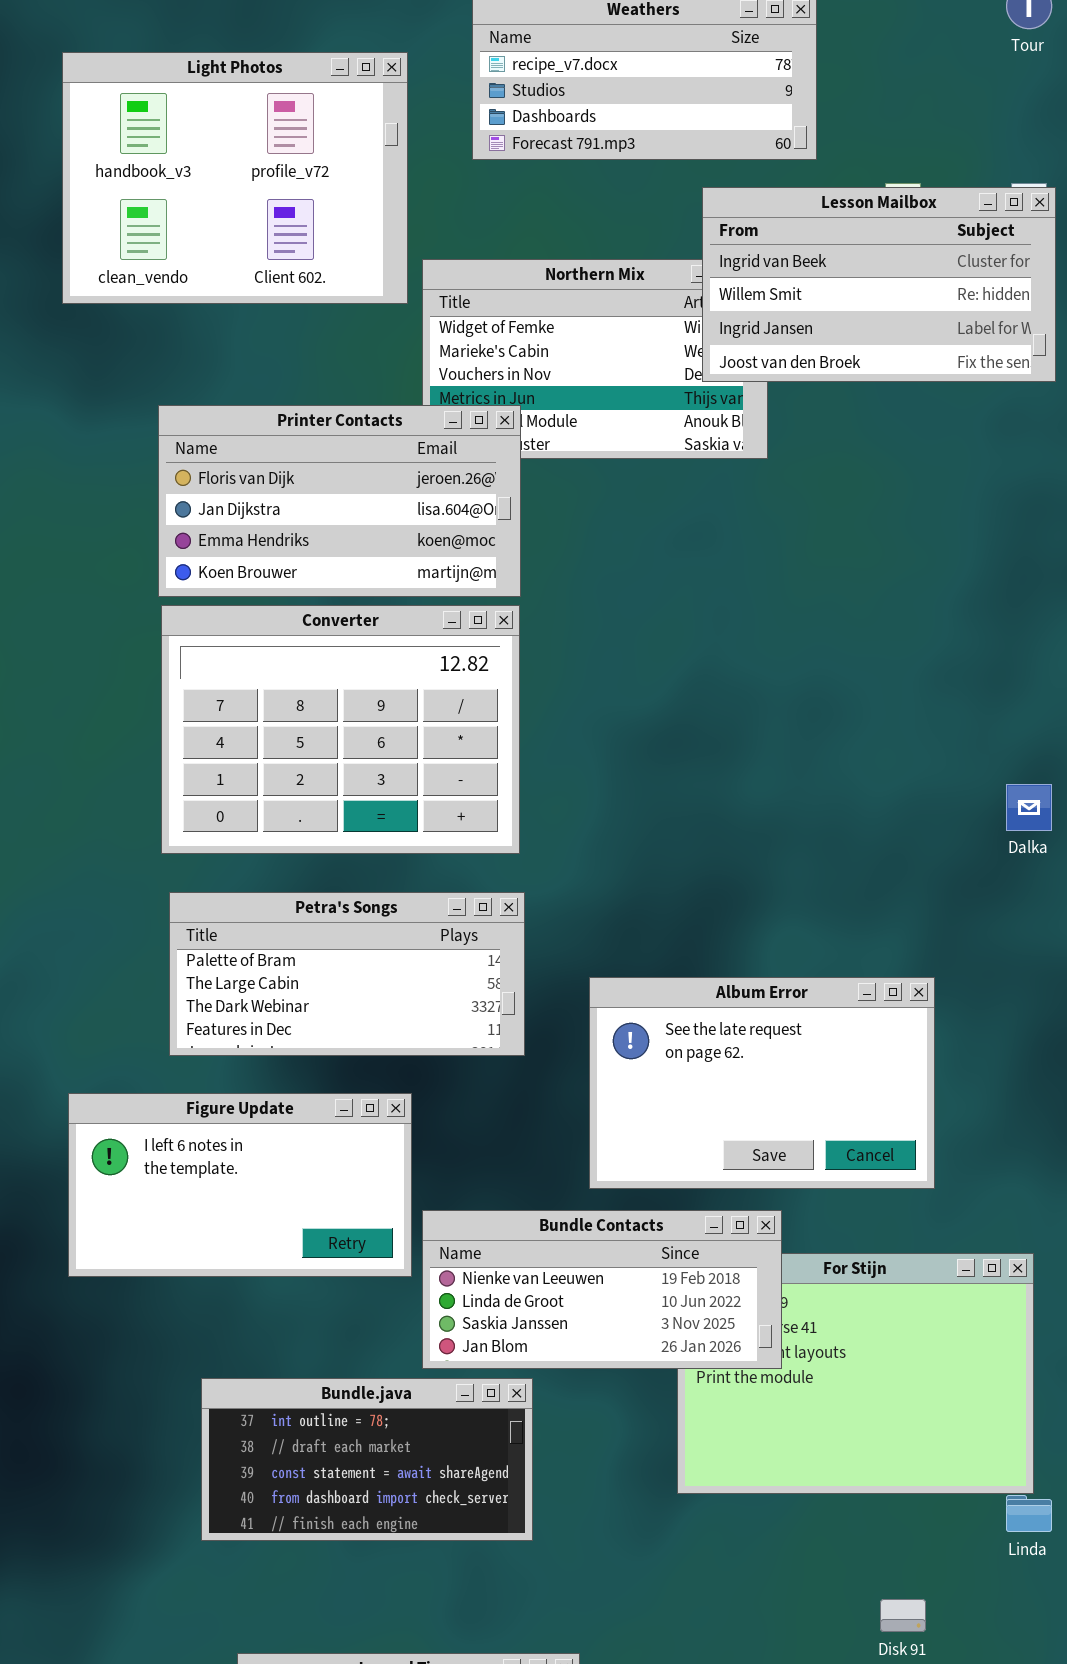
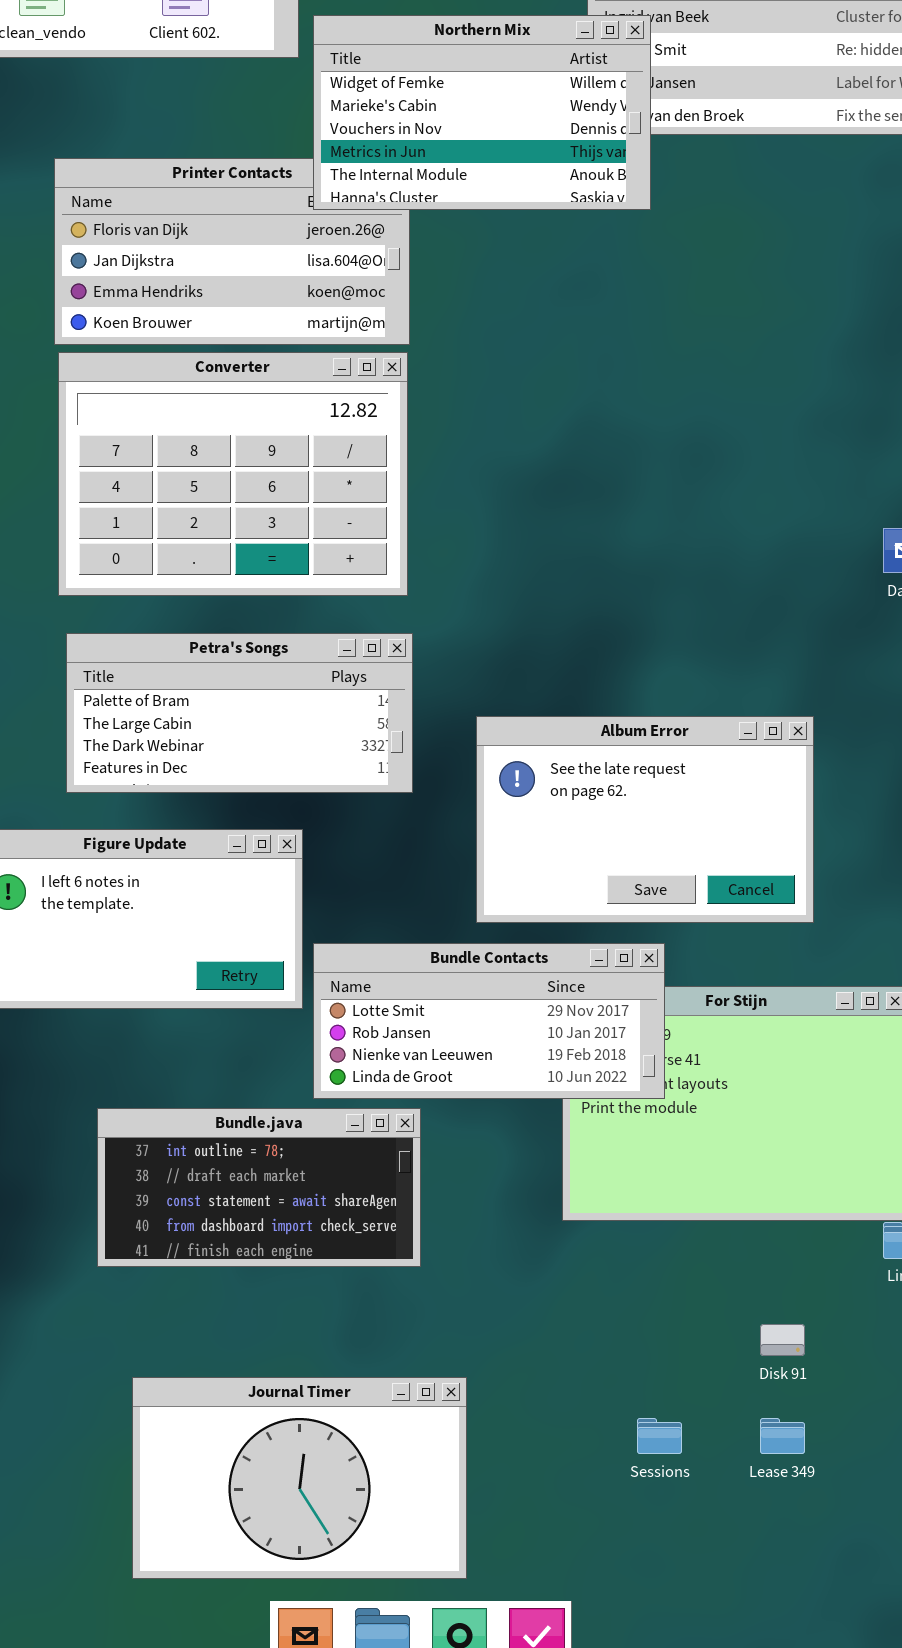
Northern Mix: [422,259,768,459] -> [313,15,651,210], raised
Bundle Contacts: [422,1210,782,1369] -> [313,943,665,1099], scrolled up 2 rows

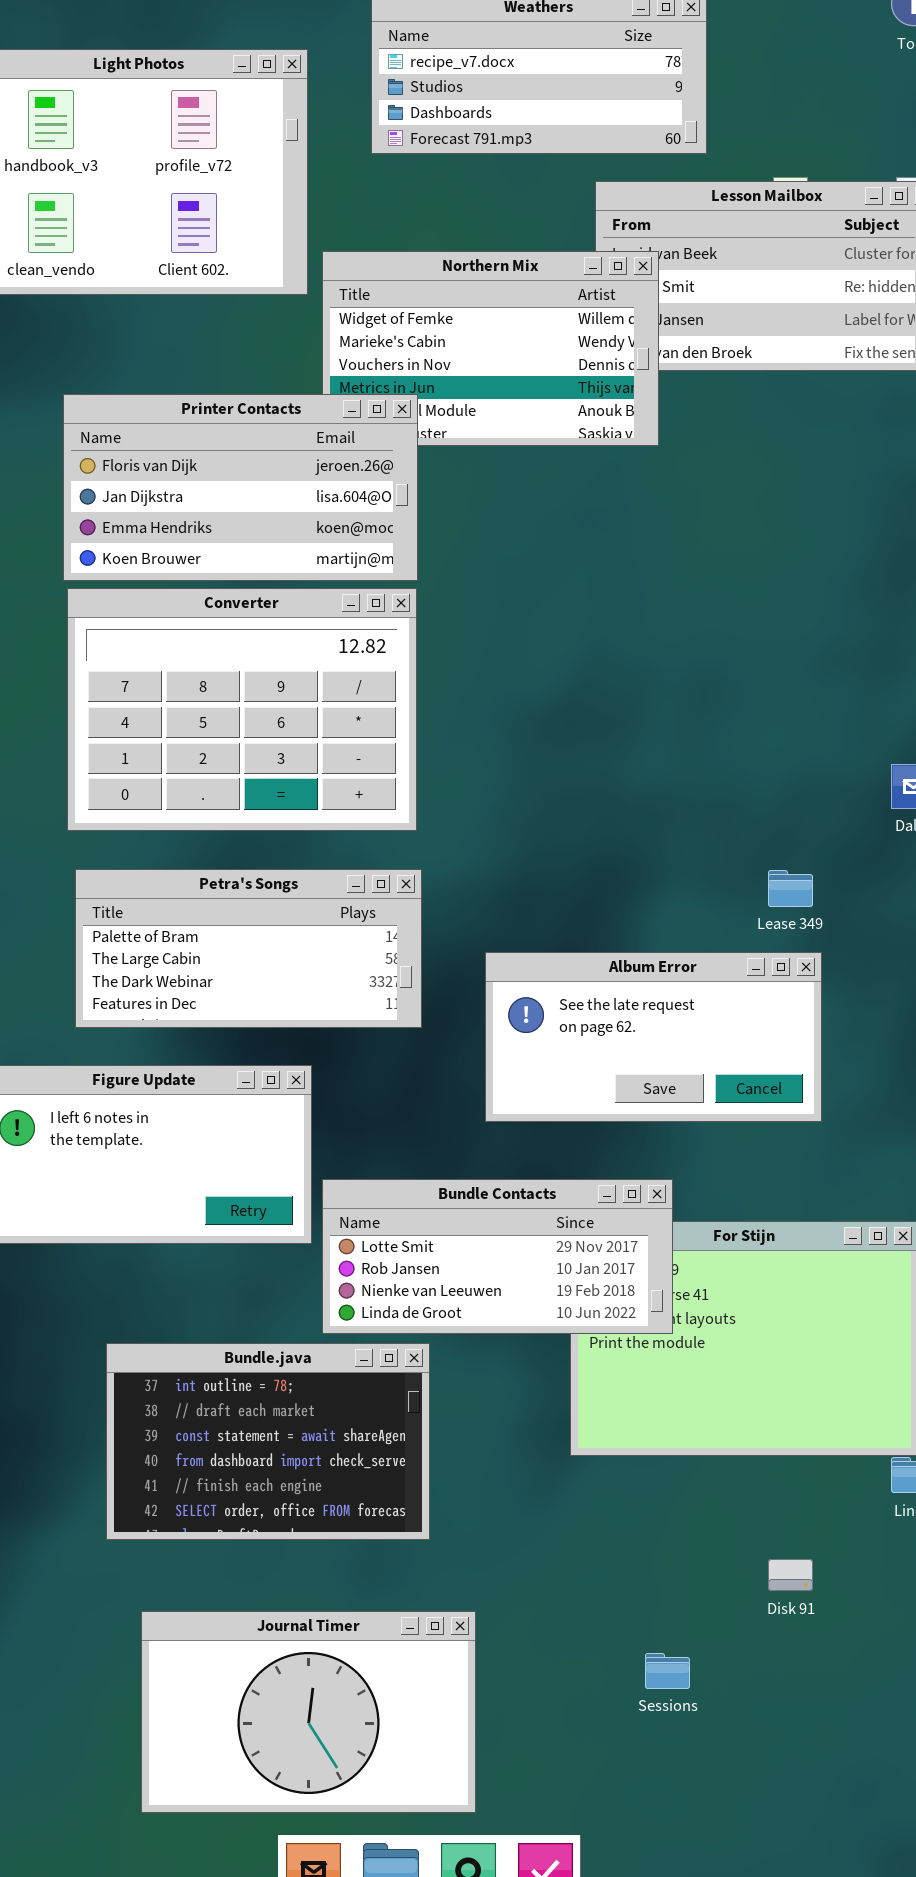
Printer Contacts: [54,158,410,345] -> [63,394,418,581], raised
Album Error: [476,716,814,923] -> [485,952,822,1122], resized
Bundle.java: [97,1108,421,1267] -> [106,1343,430,1540], resized
Lease 349: [760,1418,805,1454] -> [768,870,813,907], moved

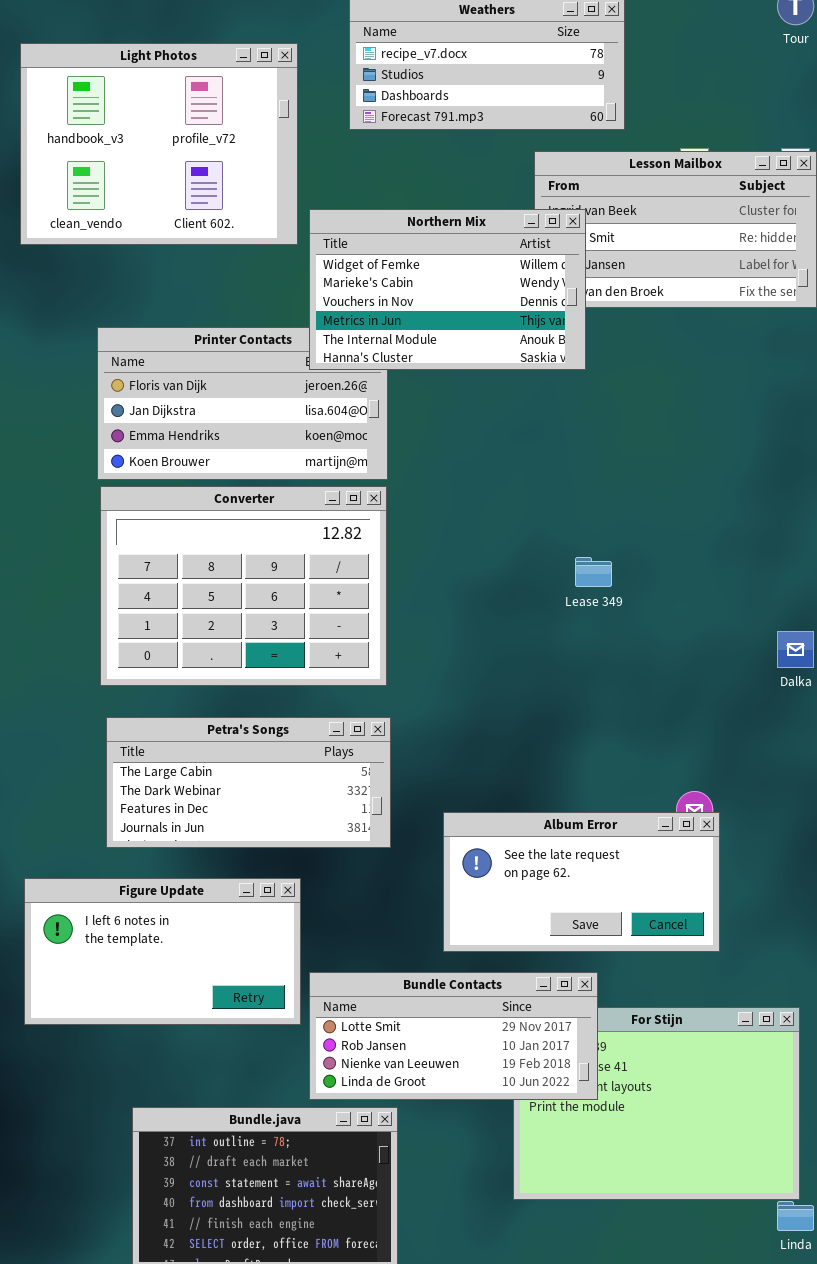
Northern Mix: [322,251,659,446] -> [309,209,586,370], raised
Petra's Songs: [75,869,422,1028] -> [106,717,391,848], scrolled down 1 row
Lease 349: [768,870,813,907] -> [575,557,612,587], moved
Album Error: [485,952,822,1122] -> [443,812,720,952], moved

